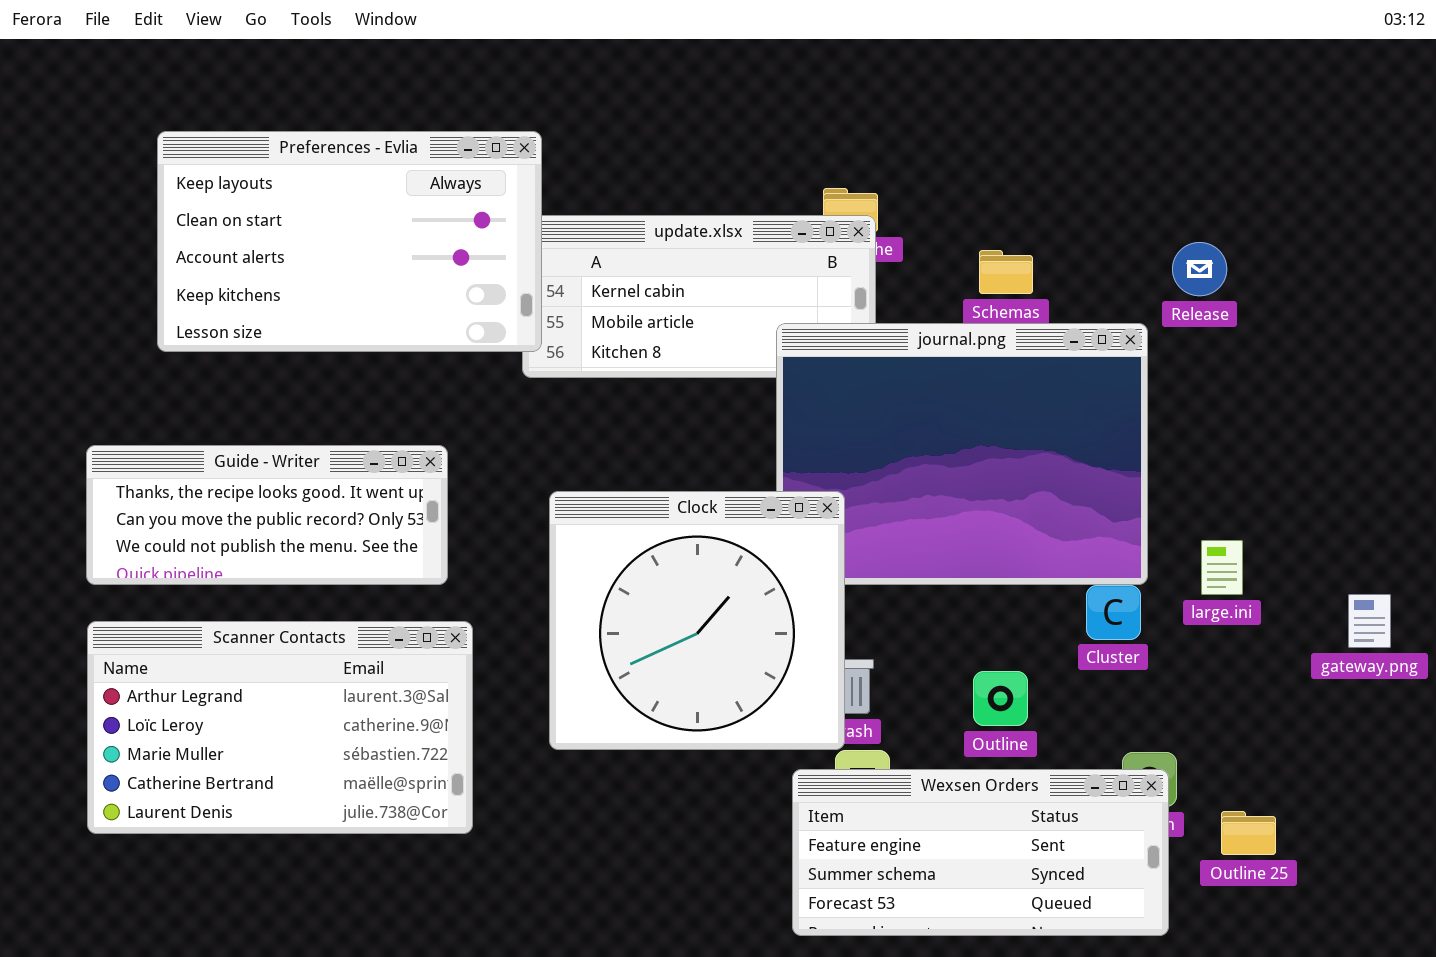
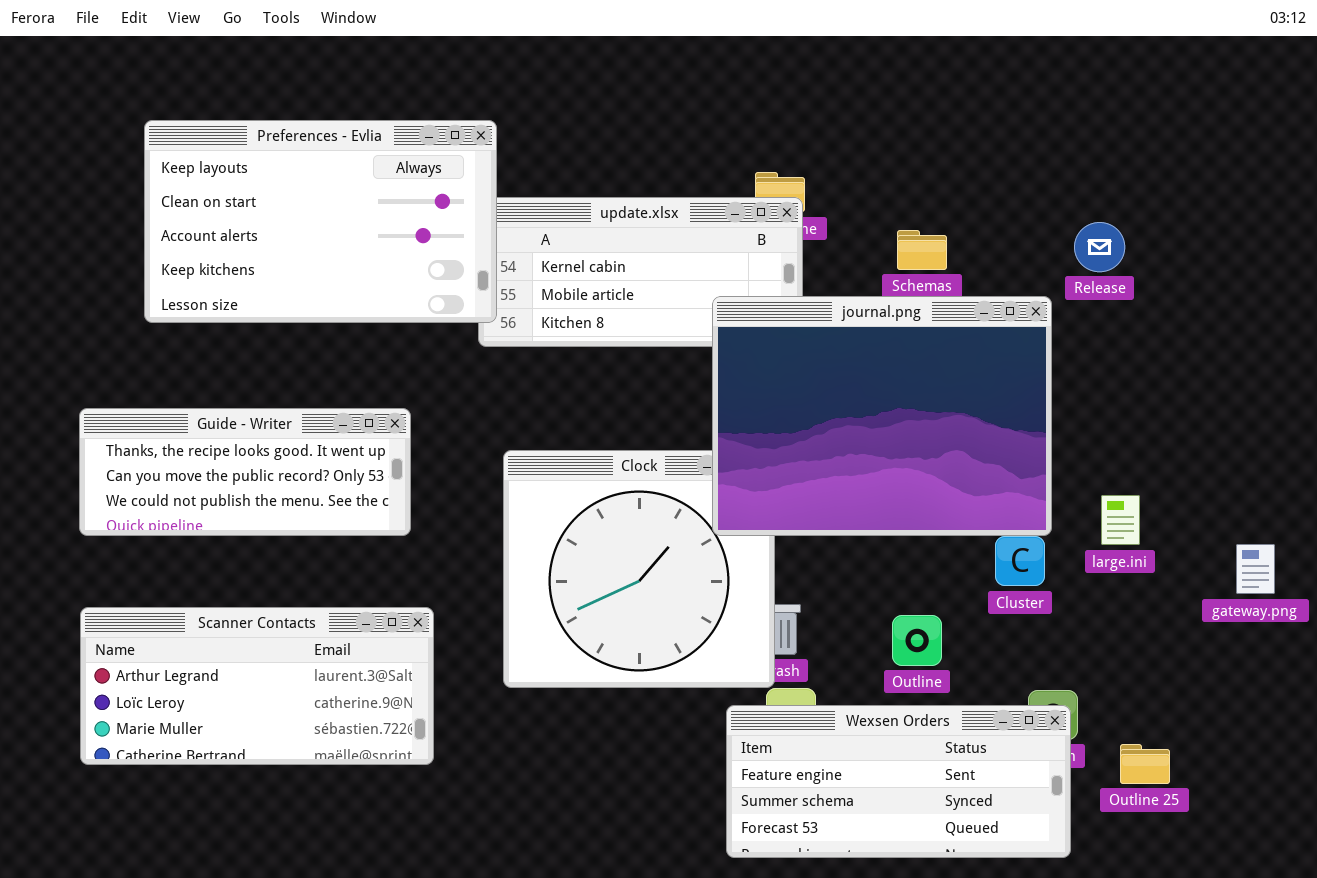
journal.png: [776,323,1148,585] -> [712,296,1052,536], raised
Scanner Contacts: [87,621,473,834] -> [80,607,434,765], resized

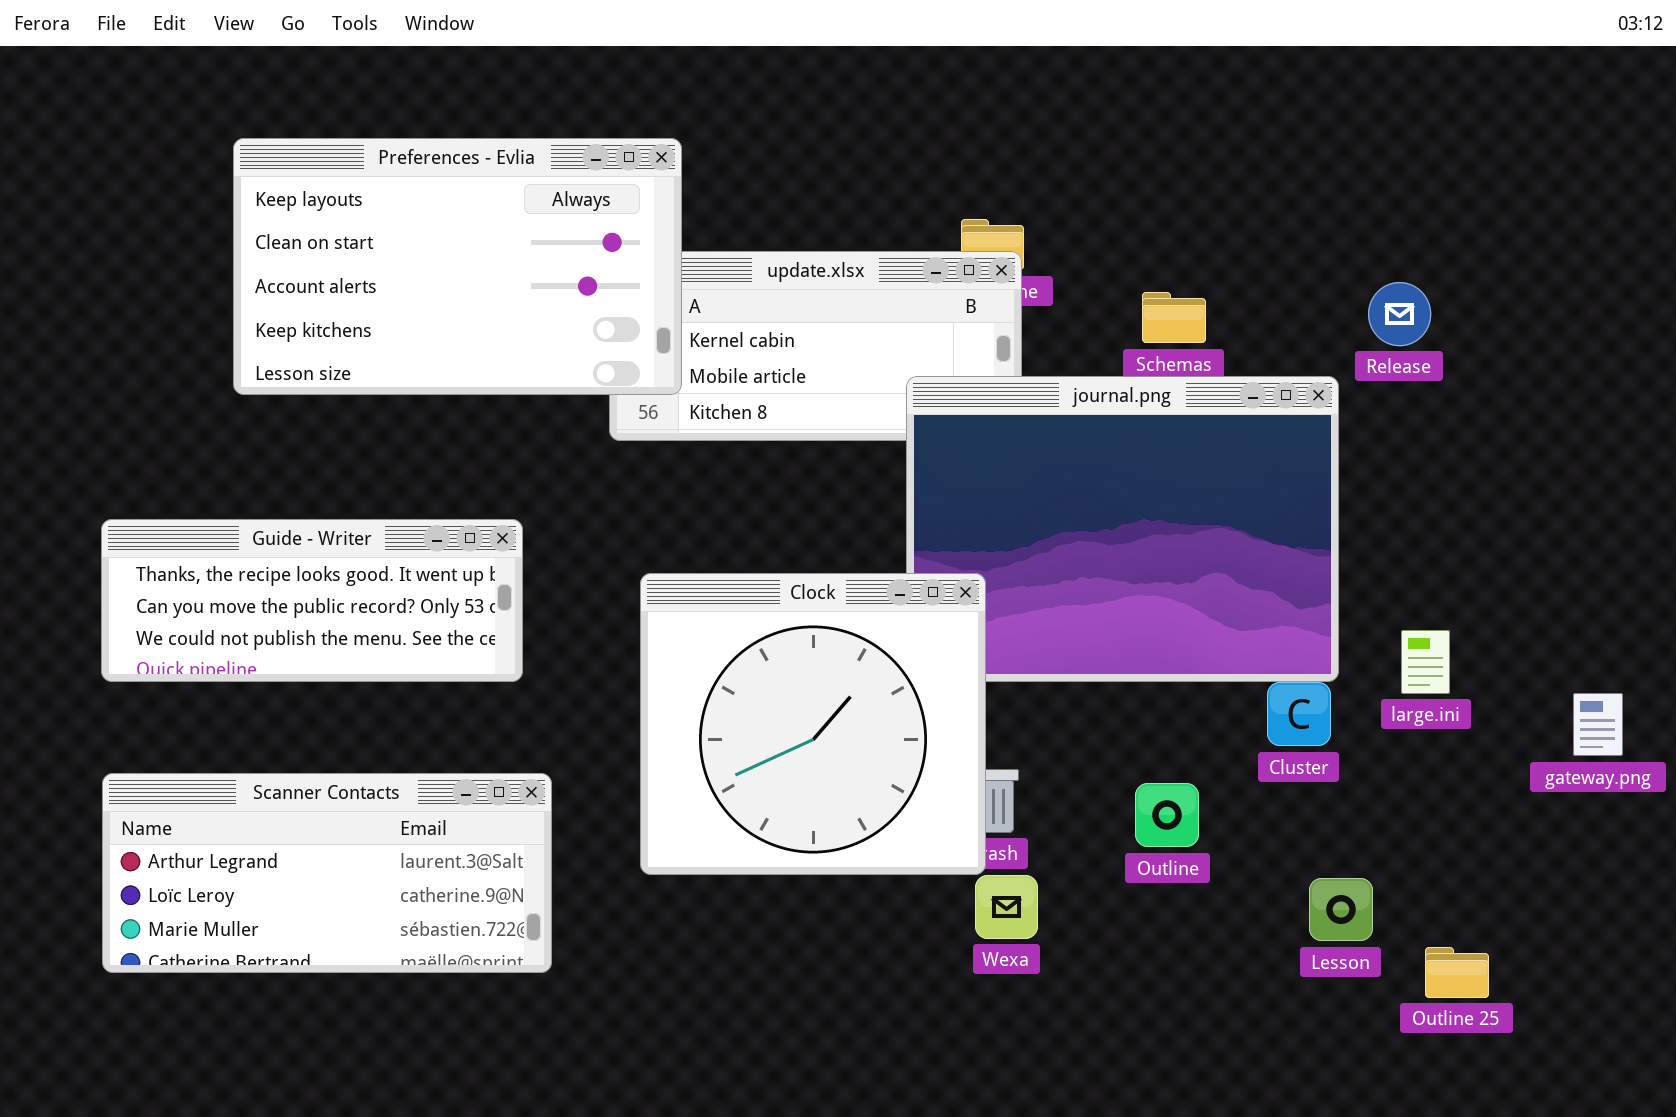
Preferences - Evlia: [144,120,497,323] -> [233,138,682,395], moved
Clock: [503,450,775,688] -> [640,573,986,875], raised
Wexsen Orders: [726,705,1071,858] -> none, closed

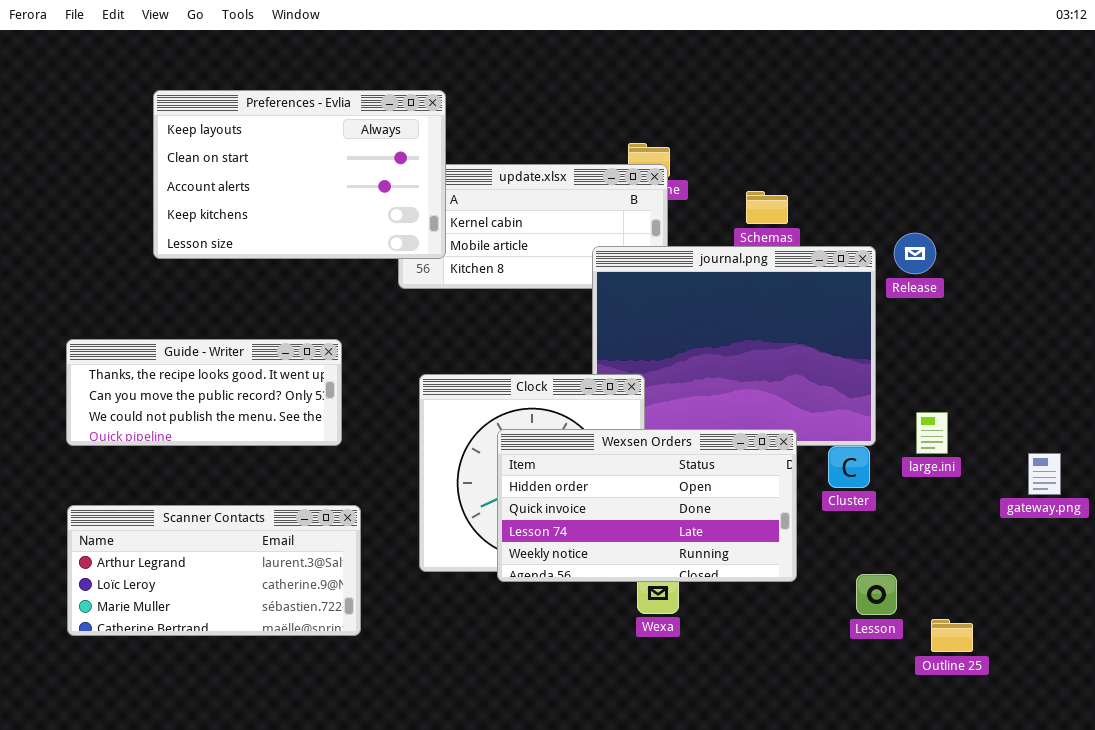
Release: [1368,282,1431,346] -> [894,233,936,274], moved
Wexsen Orders: none -> [497,429,797,582], opened

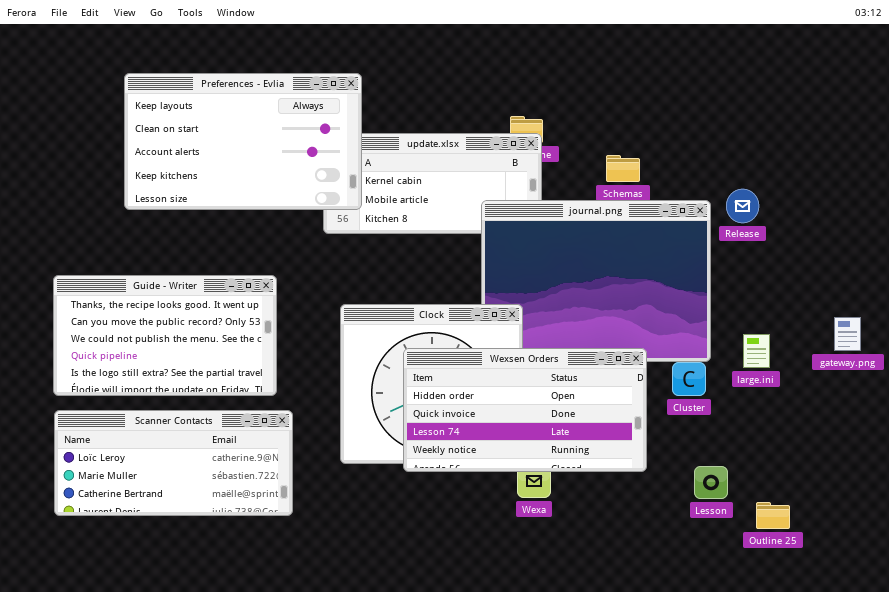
Guide - Writer: [66,339,342,446] -> [53,275,277,396], resized
gateway.png: [1028,453,1061,495] -> [834,317,861,351], moved
Scanner Contacts: [67,505,361,636] -> [54,410,293,516], scrolled down 1 row

